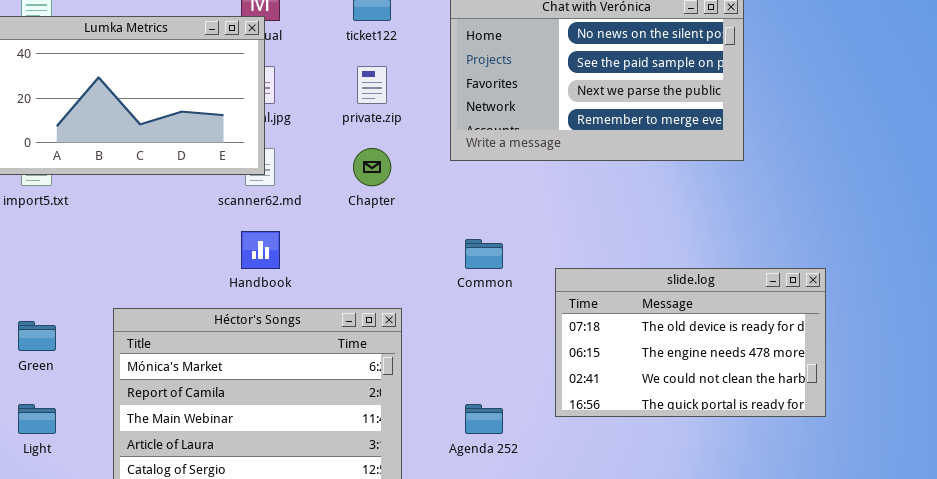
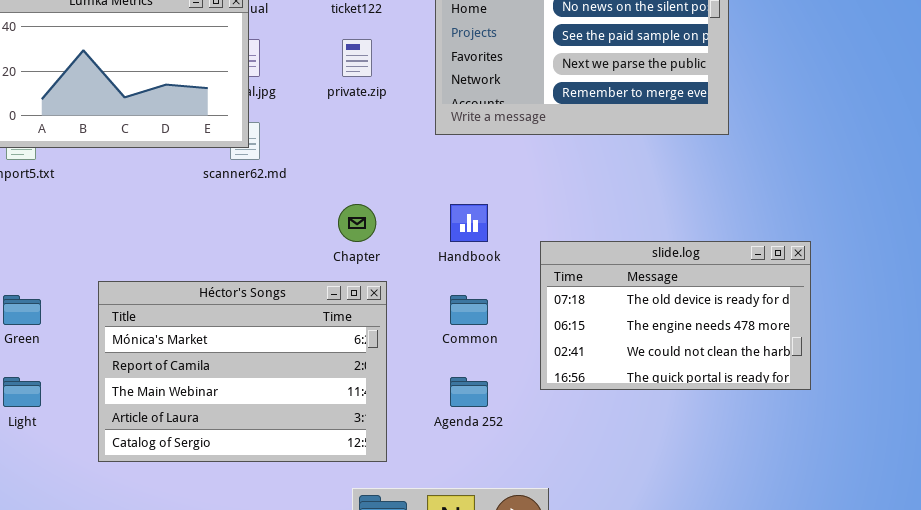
Chapter: [353,148,391,186] -> [338,204,376,242], moved
Handbook: [241,231,280,269] -> [450,204,488,242], moved
Common: [465,239,503,269] -> [450,295,488,325], moved

